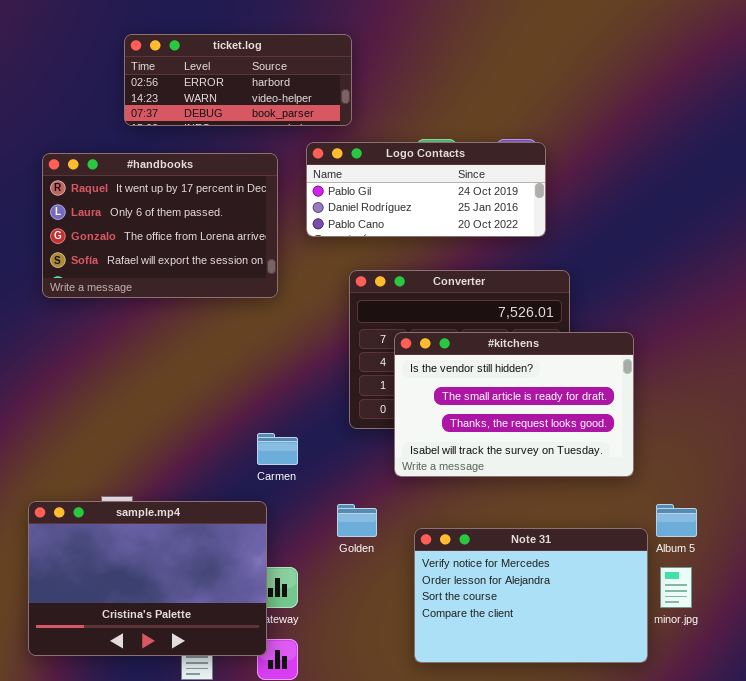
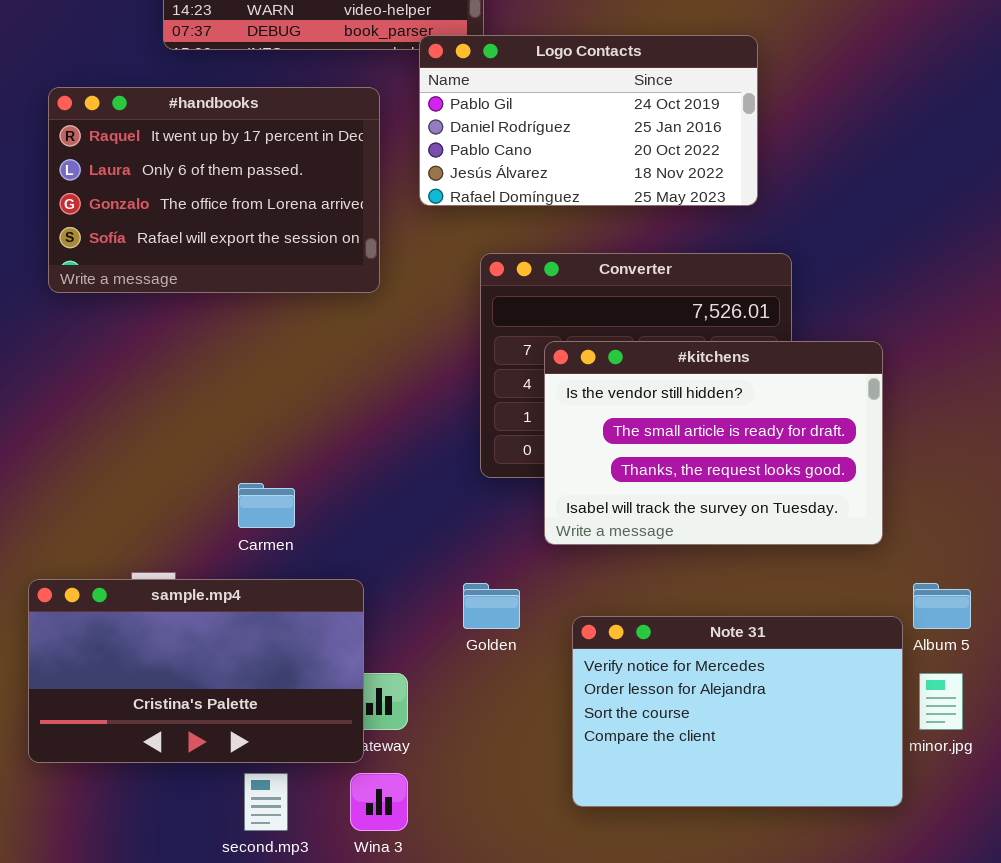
Logo Contacts: [306,142,546,237] -> [419,35,758,206], resized
Carmen: [257,433,298,465] -> [238,483,295,528], moved
sample.mp4: [28,501,267,656] -> [28,579,364,763], resized

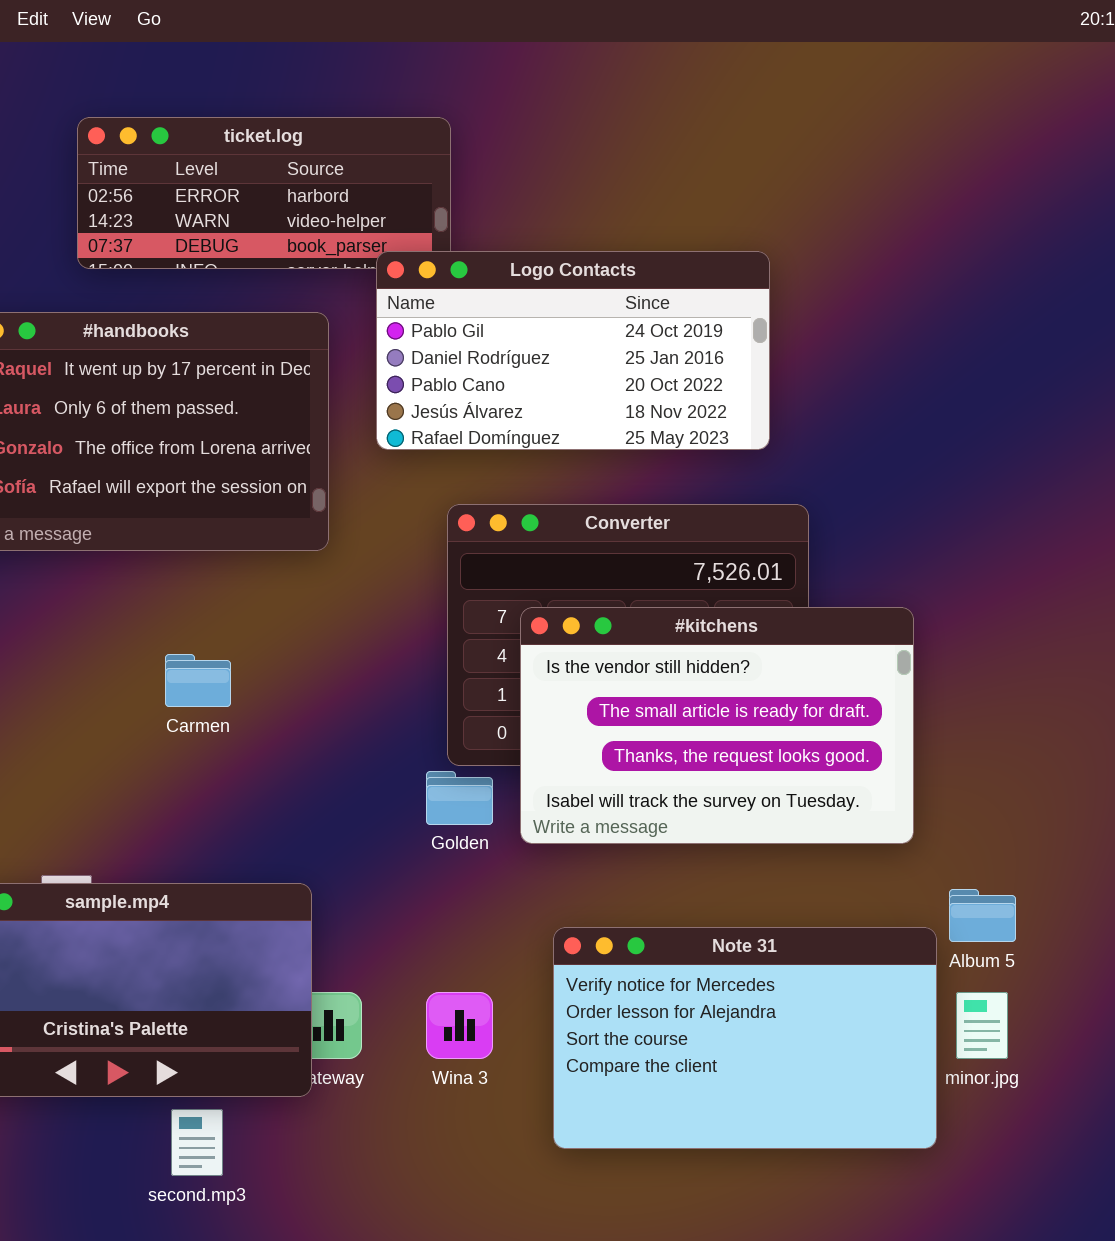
Carmen: [238,483,295,528] -> [165,654,231,707], moved
Golden: [463,583,520,629] -> [426,771,493,825], moved
Wina 3: [350,773,408,831] -> [426,992,493,1059], moved

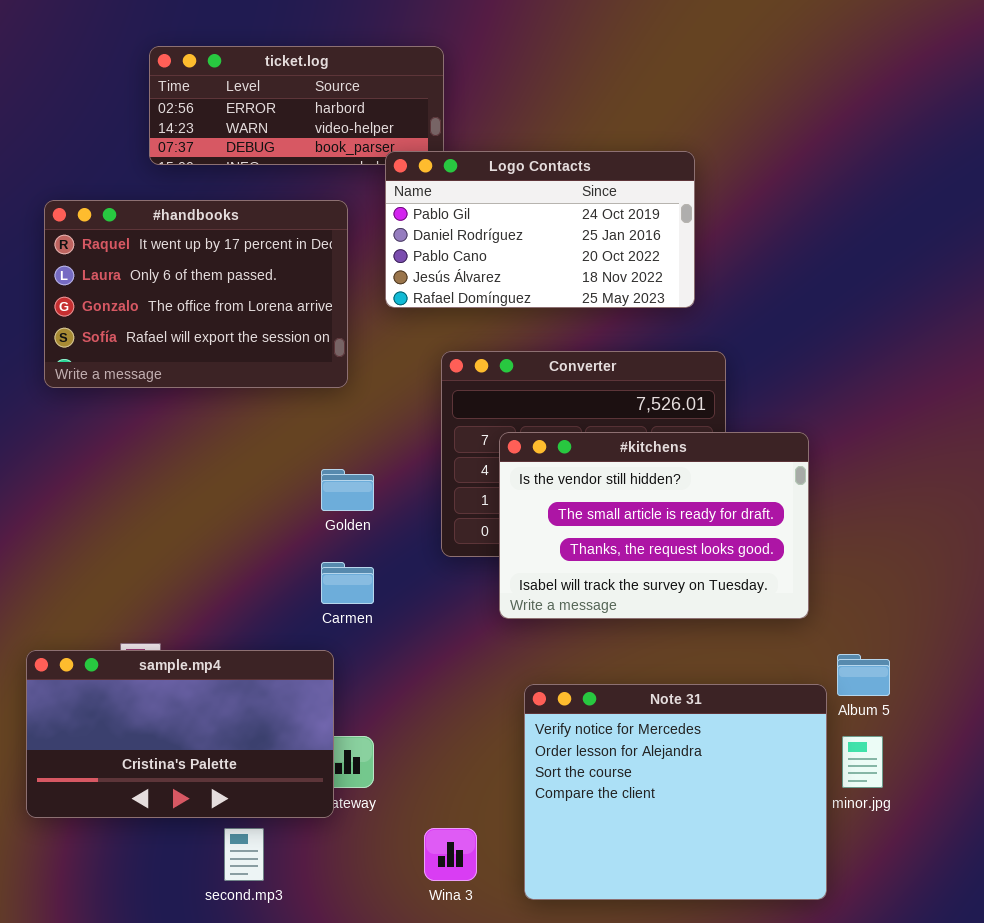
Carmen: [165,654,231,707] -> [321,562,374,604], moved
Golden: [426,771,493,825] -> [321,469,374,511], moved
Note 31: [553,927,937,1149] -> [524,684,827,900], resized
Wina 3: [426,992,493,1059] -> [424,828,477,881], moved

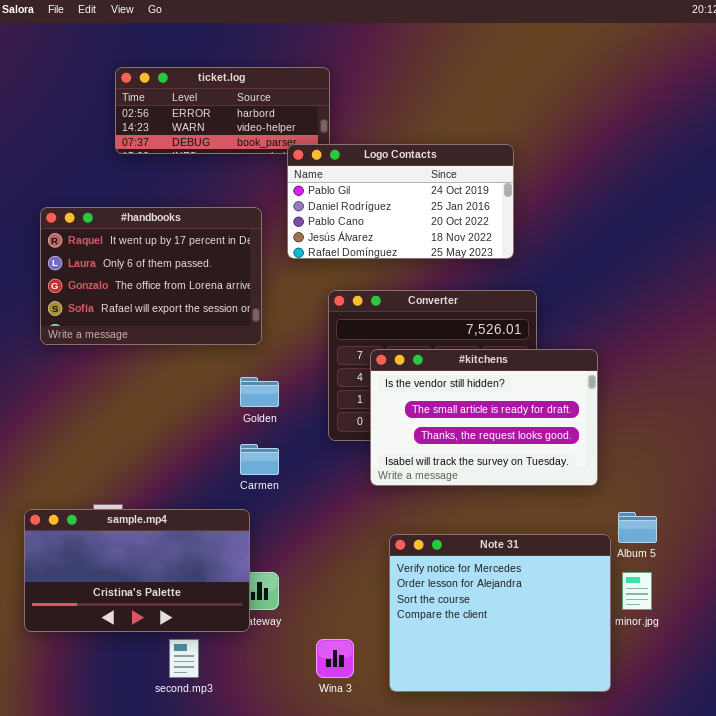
#handbooks: [44,200,348,388] -> [40,207,262,345], moved

